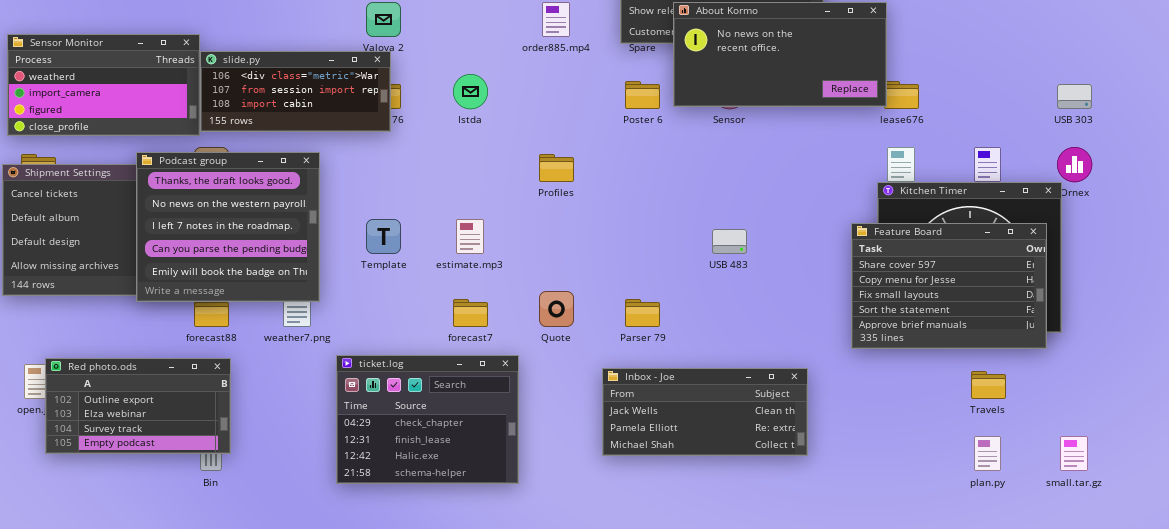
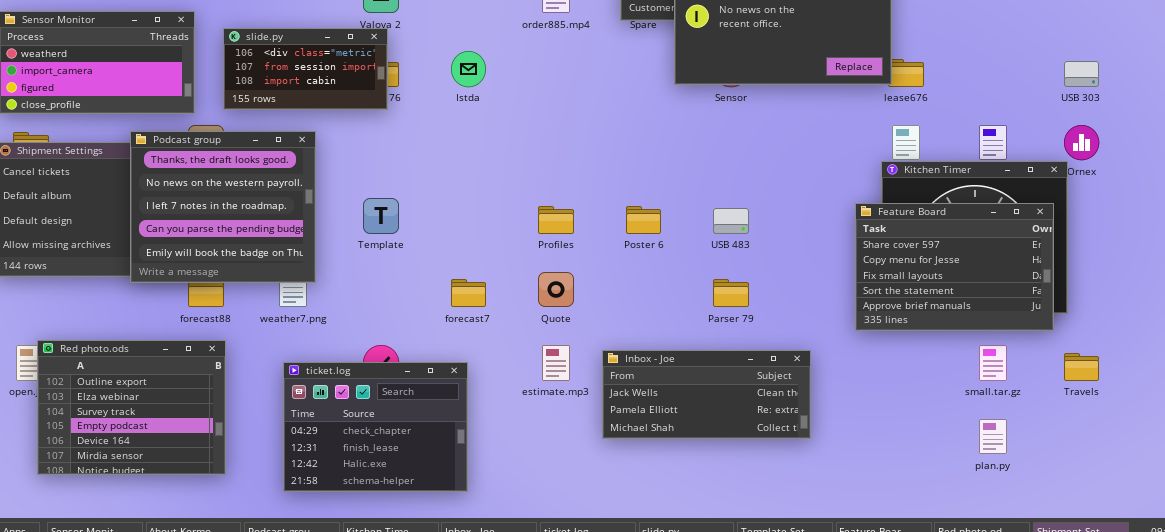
slide.py: [200,51,391,132] -> [223,28,388,110], resized
Poster 6: [625,81,660,109] -> [626,206,661,234], moved
Profiles: [539,154,574,182] -> [538,206,574,234], moved
estimate.mp3: [456,219,484,254] -> [542,345,570,381], moved
Parser 79: [625,299,660,327] -> [713,279,749,307], moved
ticket.log: [336,355,519,484] -> [283,362,468,492], moved
Red photo.ods: [45,358,231,454] -> [37,340,226,475], resized
Travels: [971,371,1006,399] -> [1064,353,1099,381], moved
small.tar.gz: [1060,436,1088,471] -> [979,345,1007,381], moved

